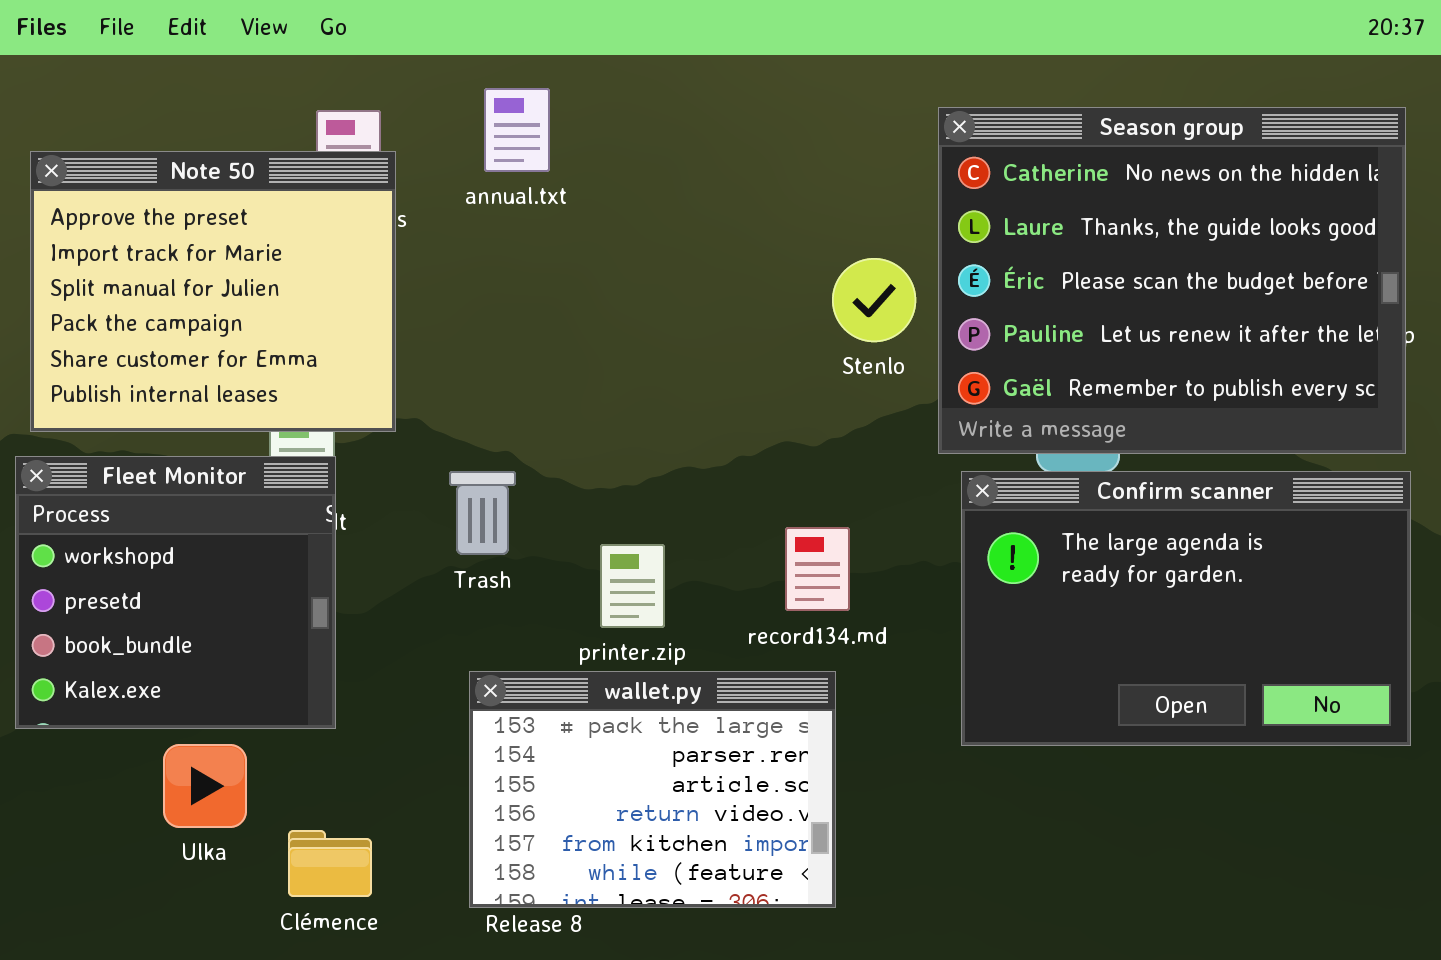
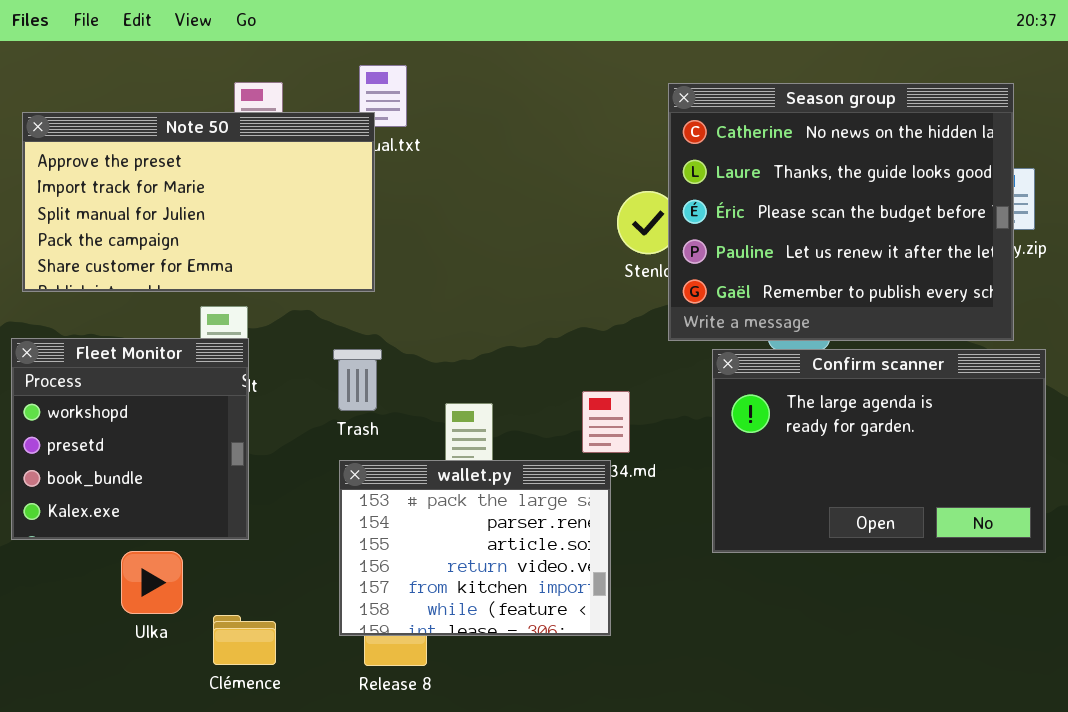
Season group: [938,107,1406,454] -> [668,83,1014,341], moved
Note 50: [30,151,396,432] -> [22,112,375,292], resized
wallet.py: [469,671,836,908] -> [339,460,611,636], moved

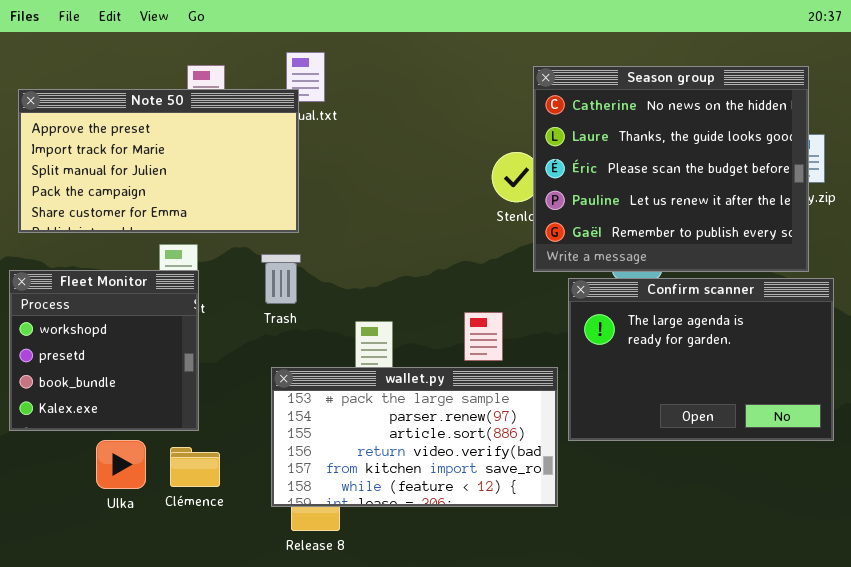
Trash: [333,349,382,411] -> [261,254,301,304], moved
wallet.py: [339,460,611,636] -> [271,367,558,507], resized
Clémence: [213,615,276,665] -> [170,447,220,487], moved

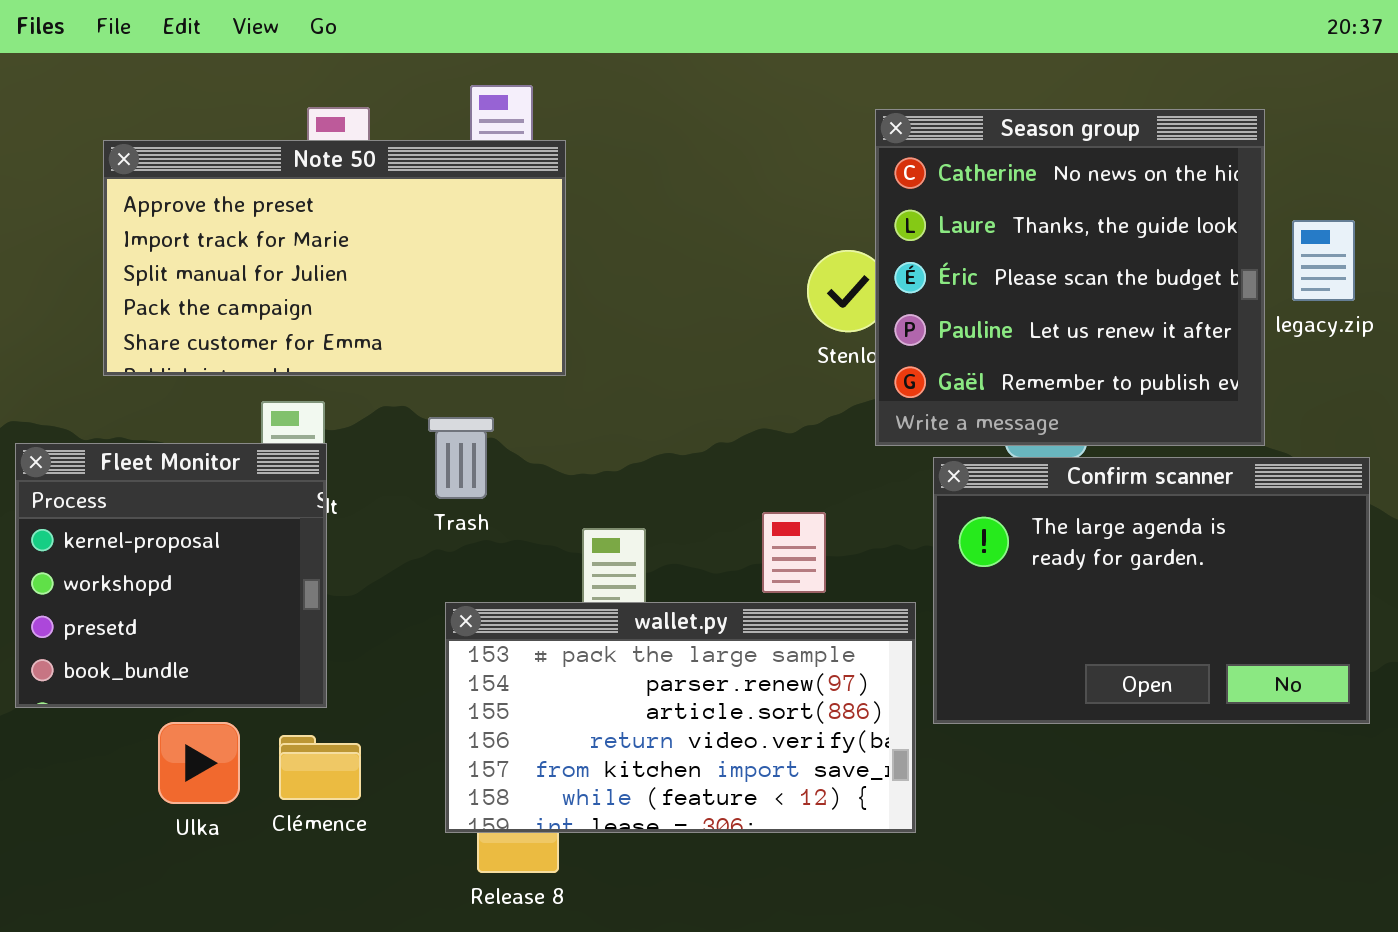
Season group: [533,66,809,272] -> [875,109,1265,446], resized
Note 50: [18,89,299,233] -> [103,140,566,376], moved
Fleet Monitor: [9,270,199,431] -> [15,443,327,708], scrolled up 1 row

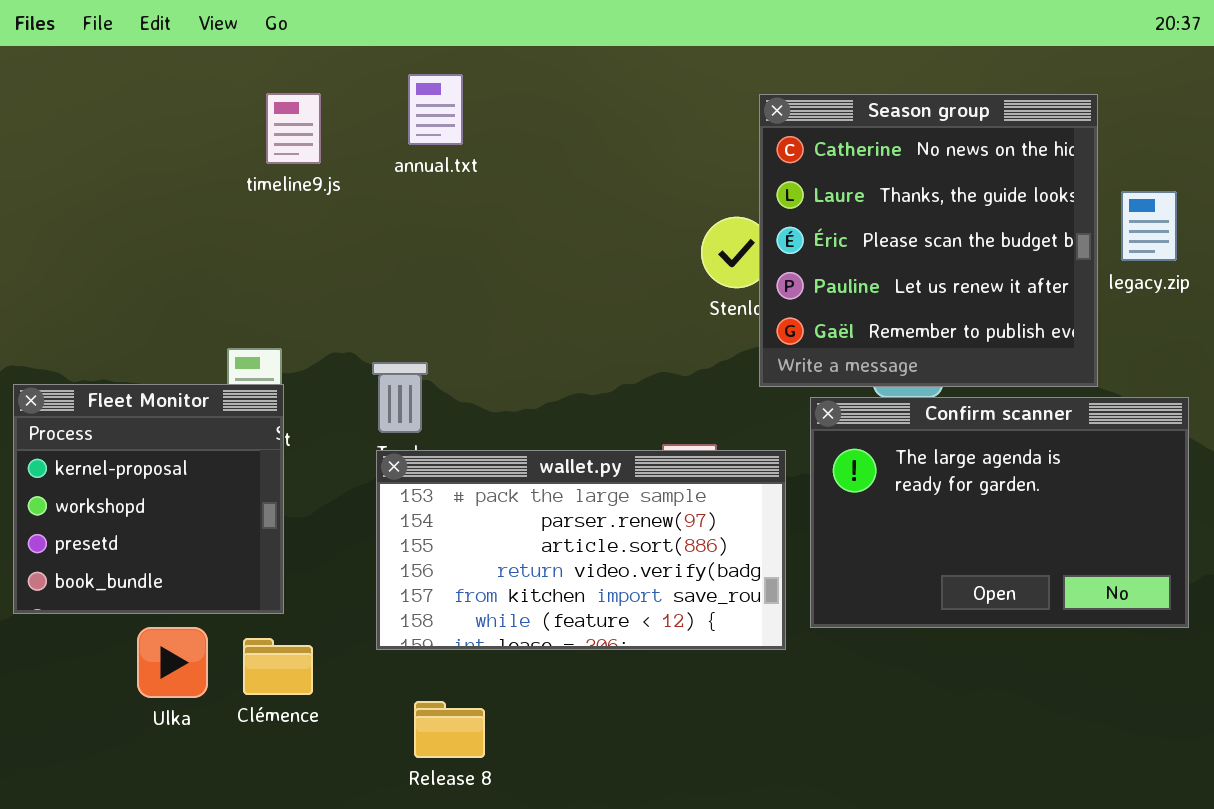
Note 50: [103,140,566,376] -> none, closed
wallet.py: [445,602,916,833] -> [376,450,786,650], moved

